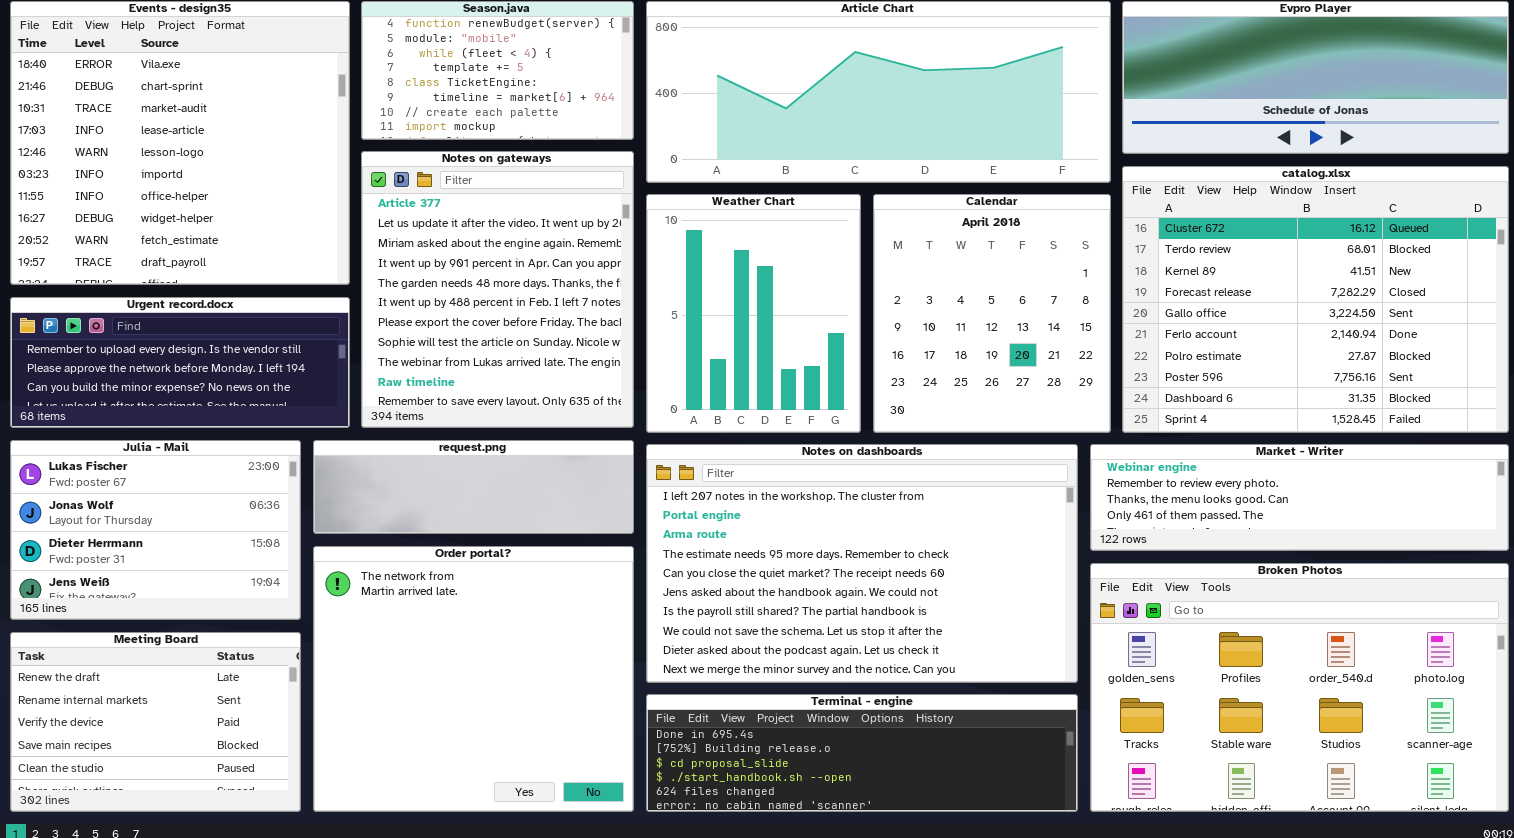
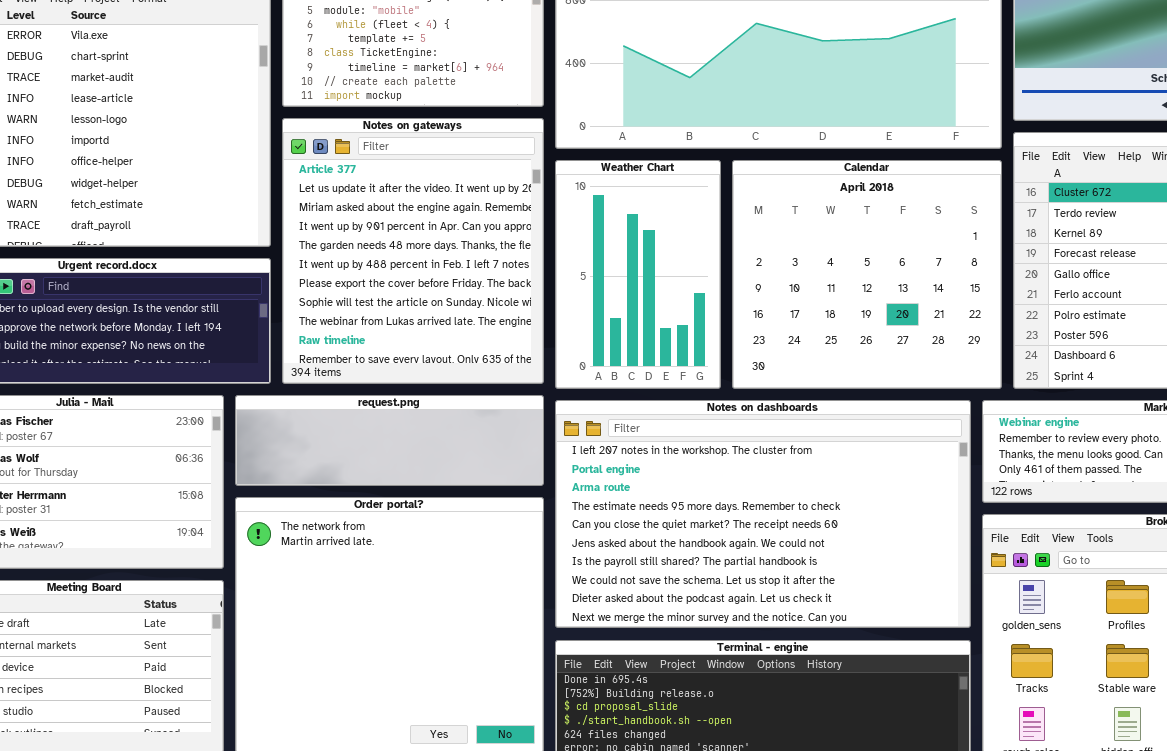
Weather Chart: [646,194,861,433] -> [555,160,721,389], resized
Calendar: [873,194,1111,433] -> [732,160,1002,389], resized

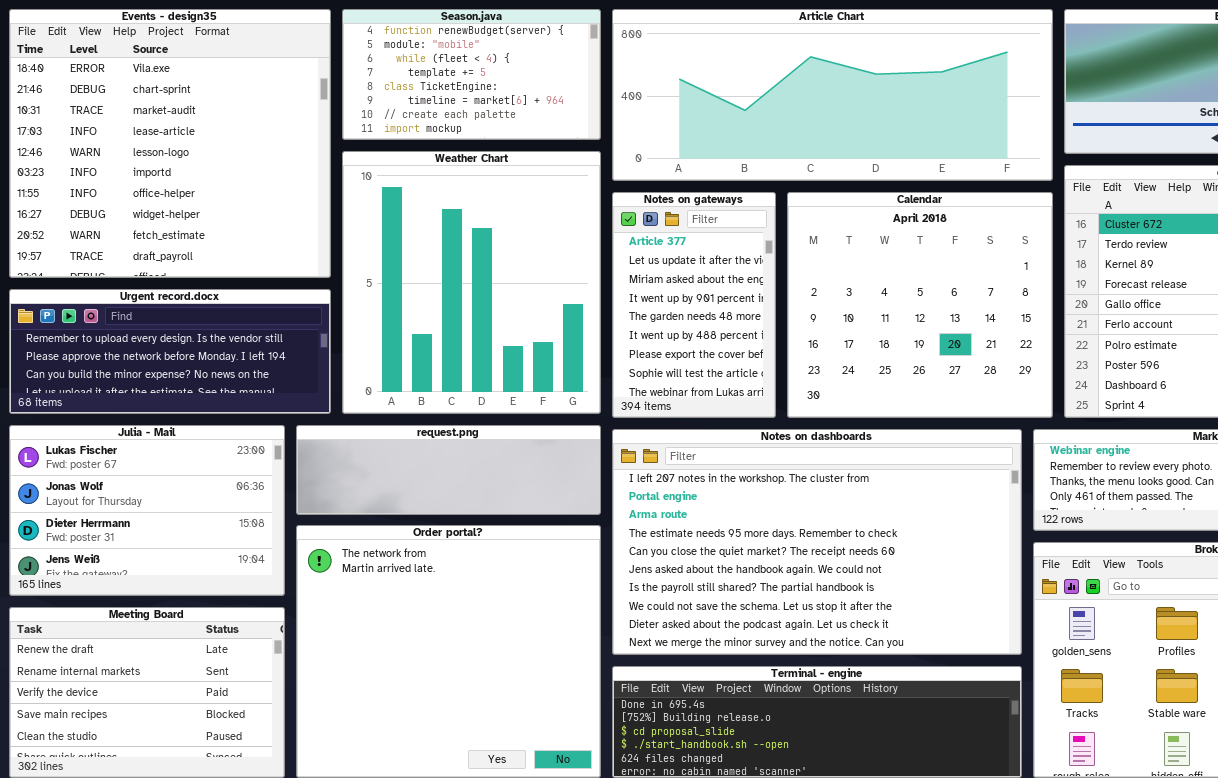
Notes on gateways: [282,118,544,384] -> [612,192,776,418], moved, resized
Weather Chart: [555,160,721,389] -> [342,151,601,414], moved, resized

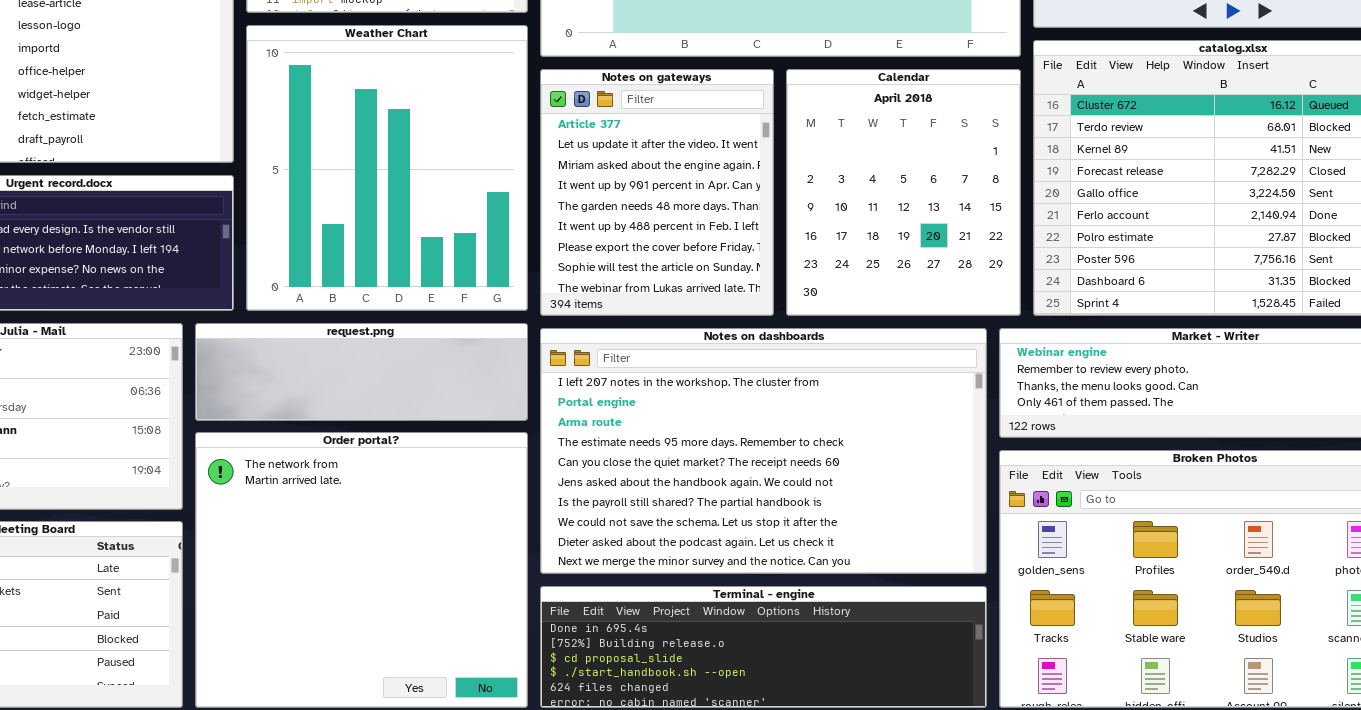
Notes on gateways: [612,192,776,418] -> [540,69,774,316], resized
Calendar: [787,192,1053,418] -> [786,69,1021,316], resized

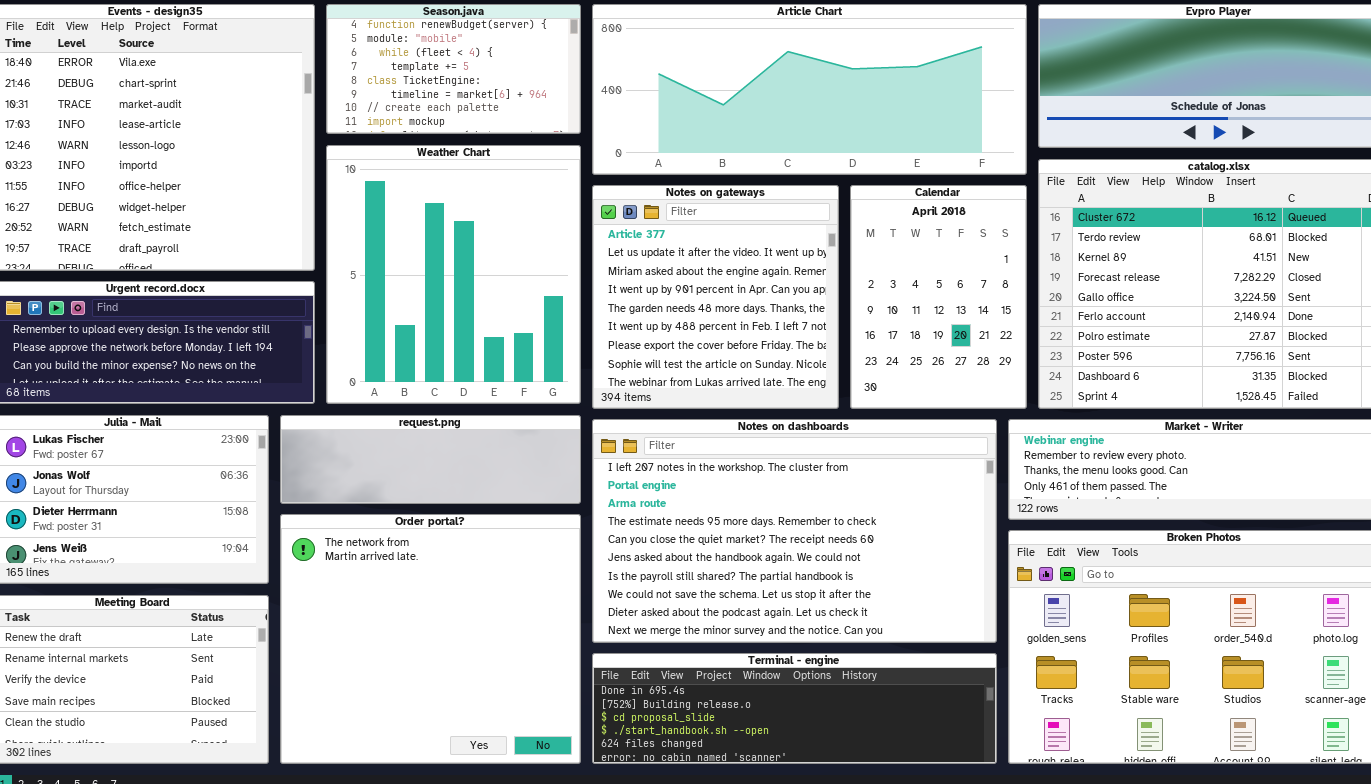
Notes on gateways: [540,69,774,316] -> [592,185,839,409], resized
Calendar: [786,69,1021,316] -> [850,185,1027,409], resized

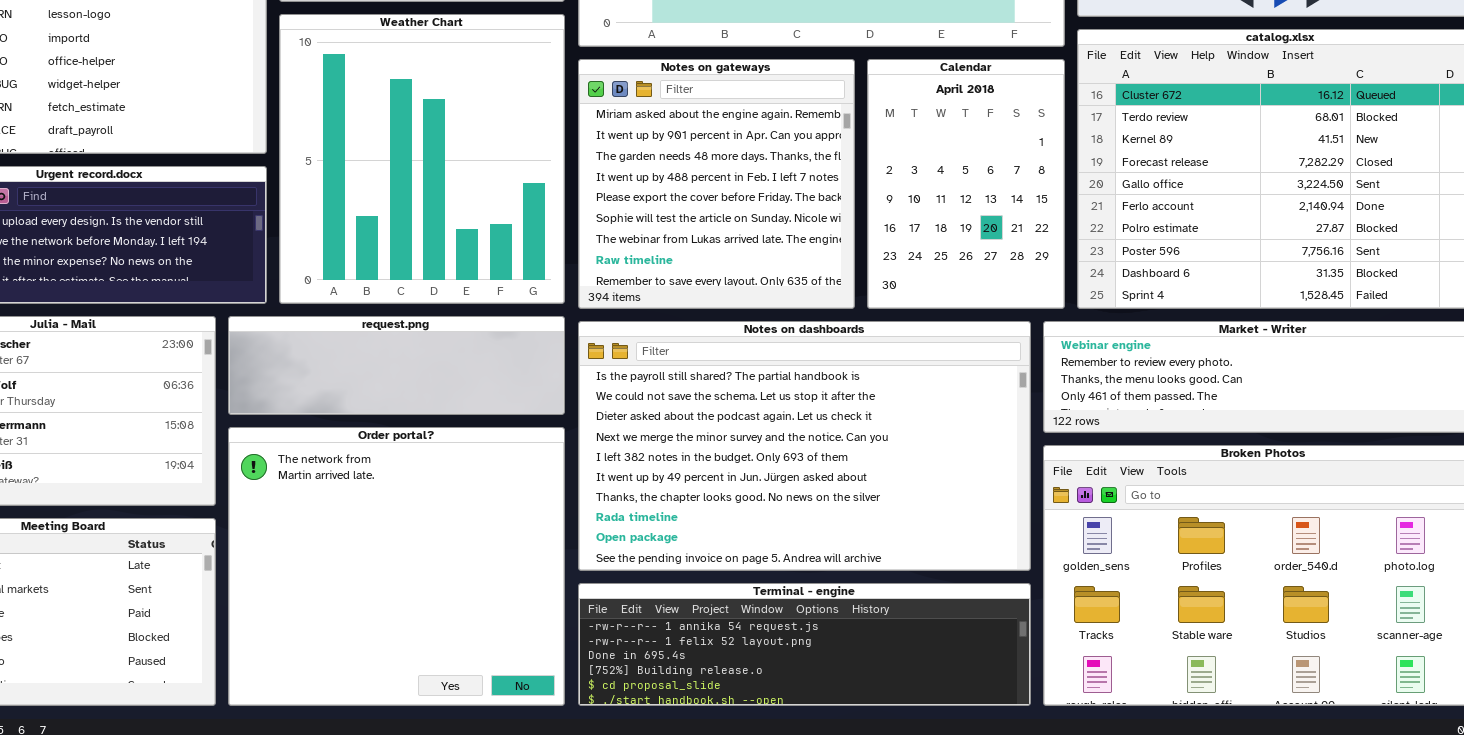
Notes on gateways: [592,185,839,409] -> [578,59,855,309], scrolled down 2 rows
Notes on dashboards: [592,419,997,643] -> [578,321,1031,571], scrolled down 6 rows
Terminal - engine: [592,653,997,764] -> [578,583,1031,706], scrolled up 2 rows

